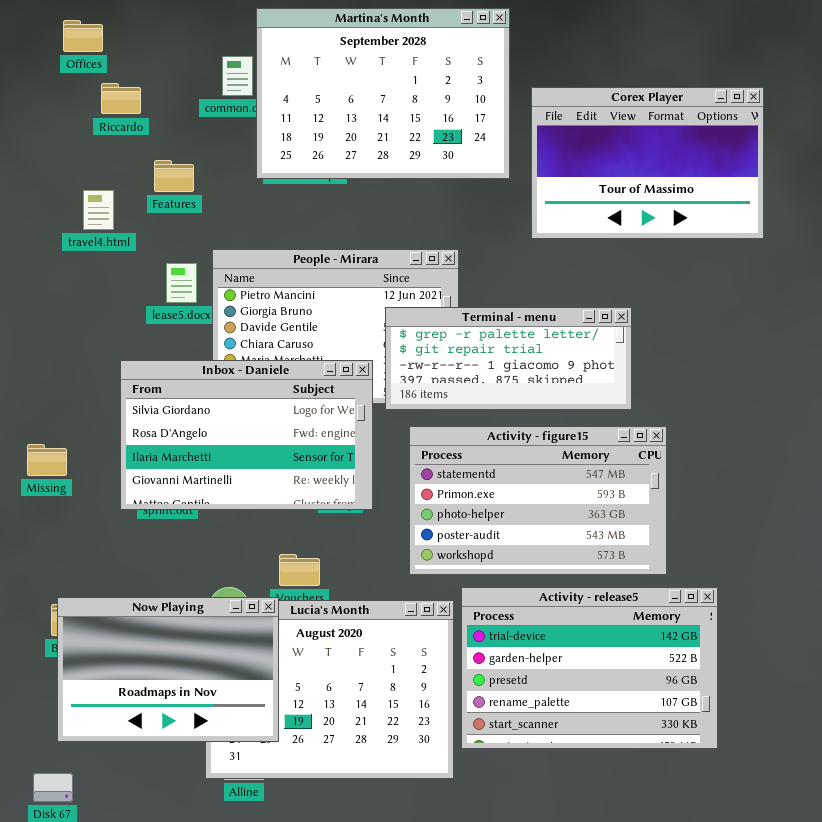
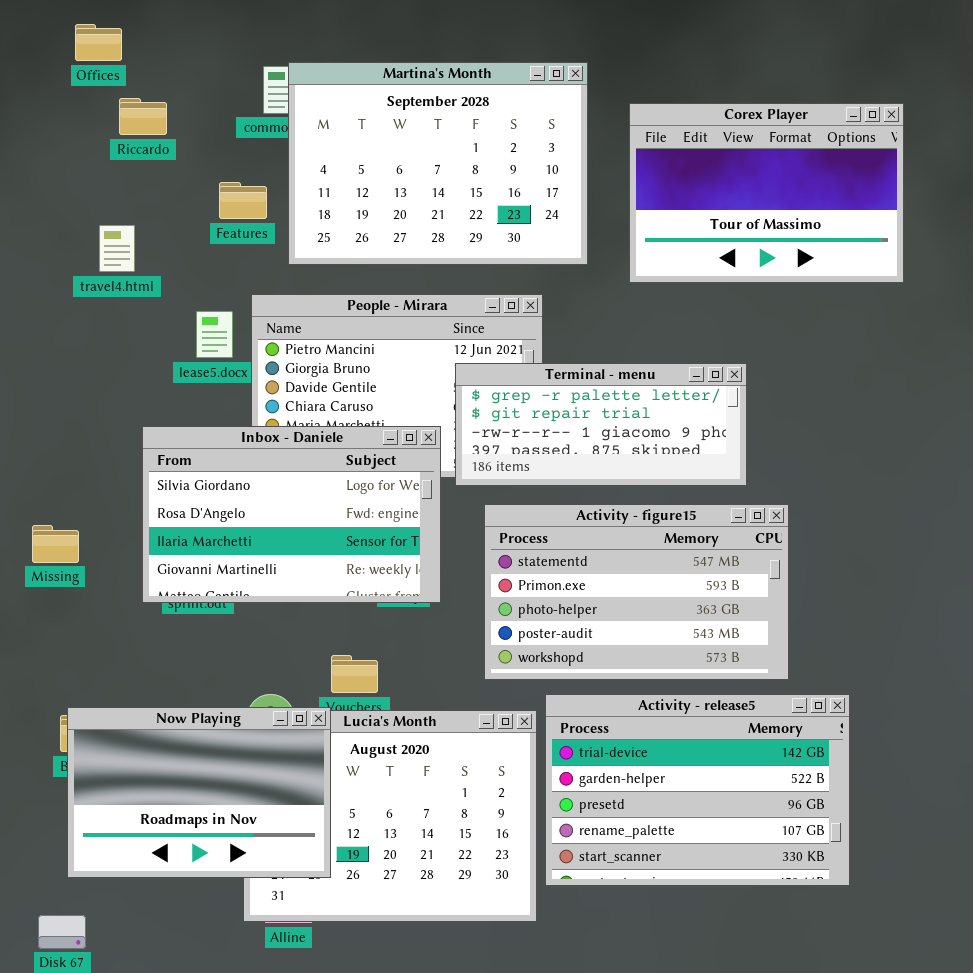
Martina's Month: [256,8,510,179] -> [288,62,588,265], moved
Features: [154,160,194,192] -> [219,182,267,219], moved

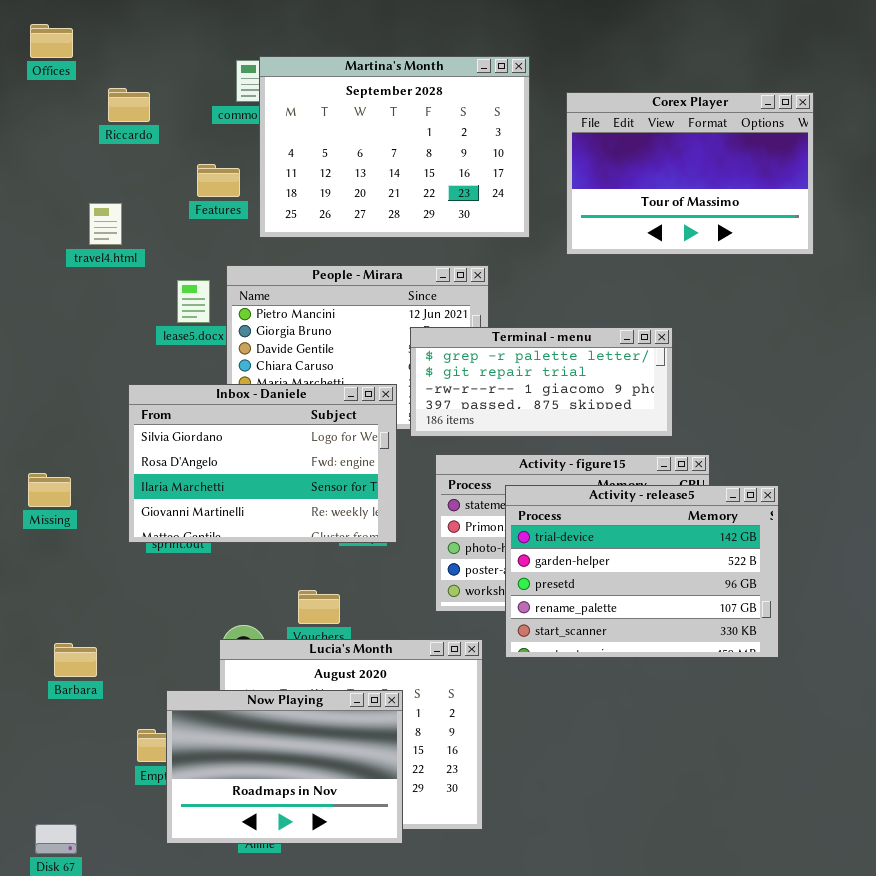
Offices: [75,24,122,61] -> [30,24,73,58], moved
Activity - release5: [545,694,850,886] -> [505,485,779,658], moved
Now Playing: [67,707,331,878] -> [166,690,403,844], moved

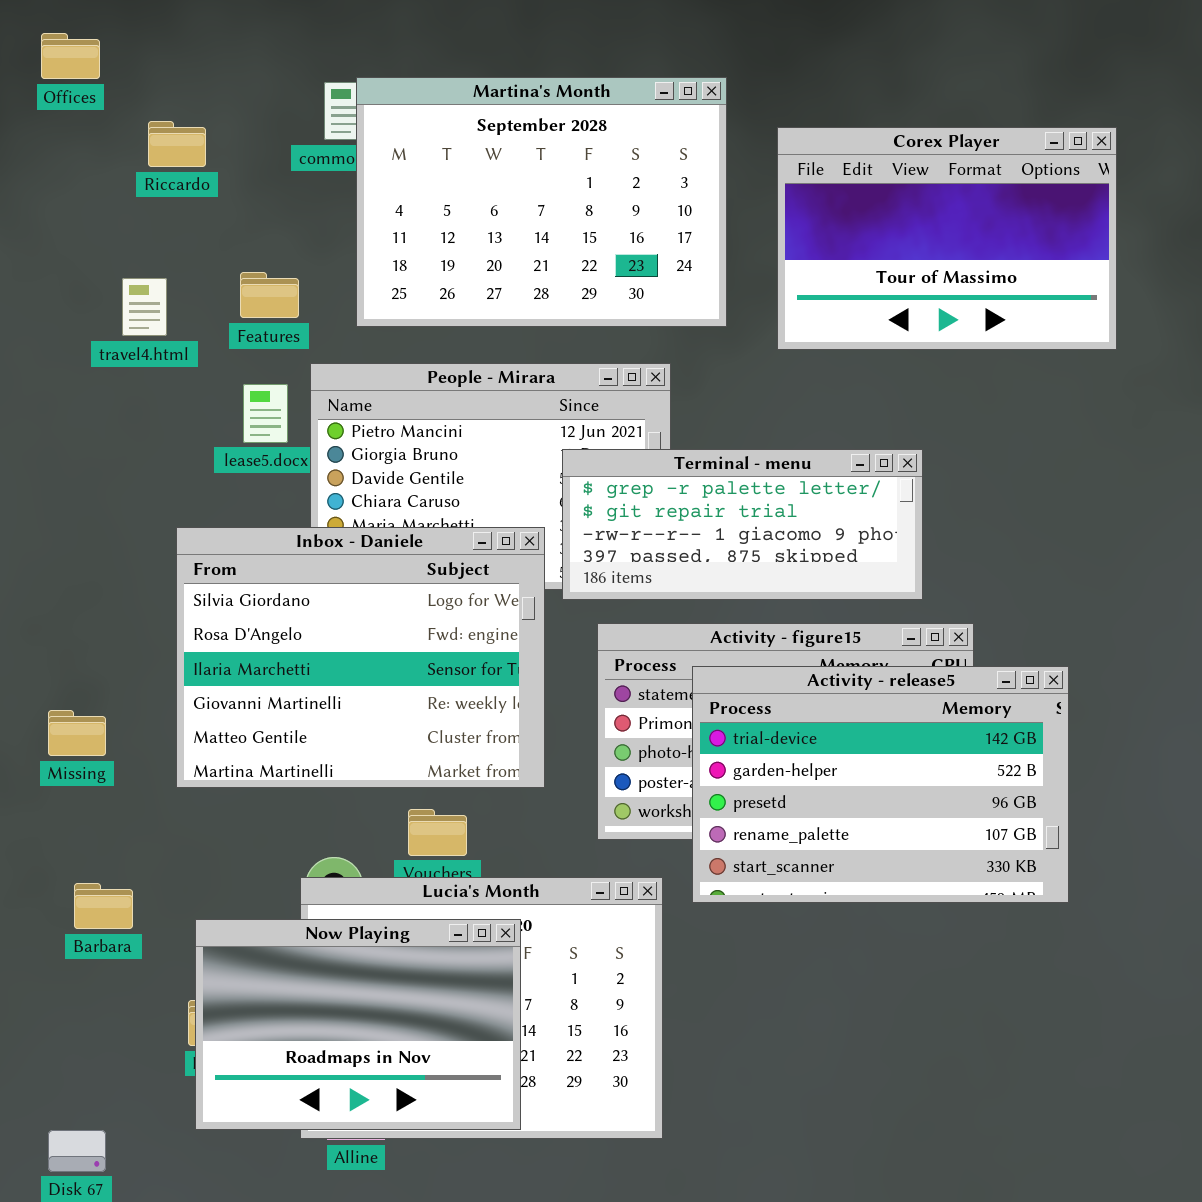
Features: [197,164,240,197] -> [240,272,299,318], moved
Inbox - Daniele: [128,384,397,543] -> [176,527,545,788], resized
Missing: [28,473,71,507] -> [48,710,106,756], moved
Now Playing: [166,690,403,844] -> [195,919,521,1130], moved

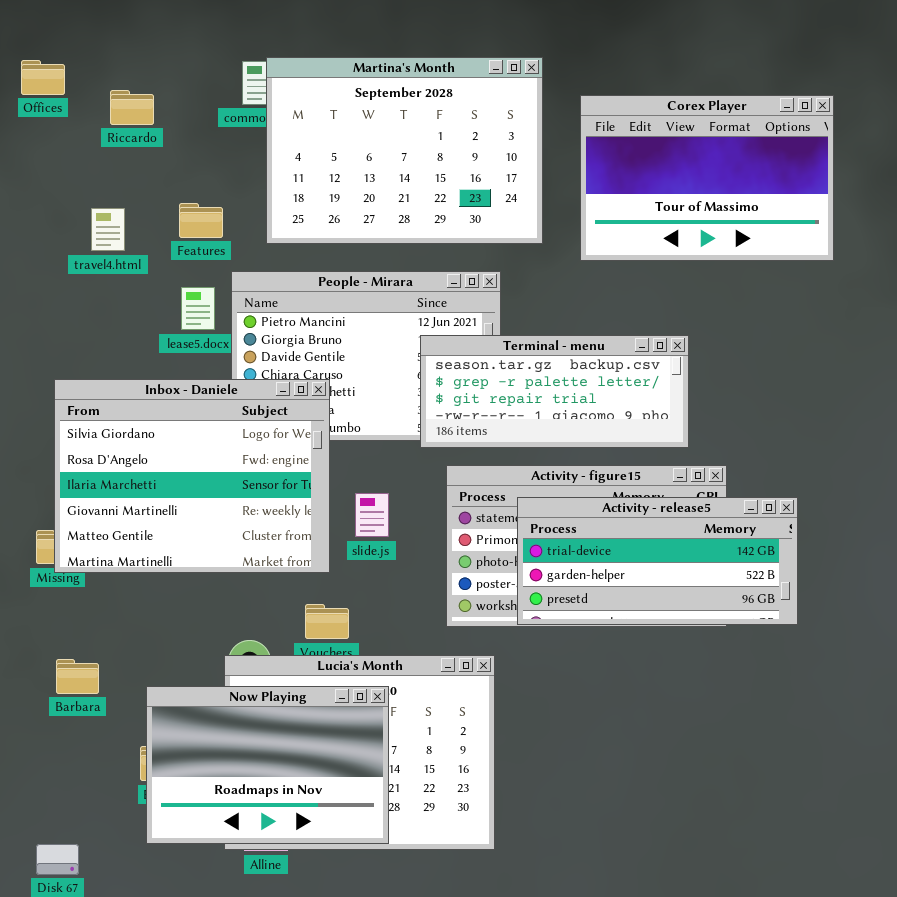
Offices: [41,33,100,79] -> [21,60,65,95], moved
Terminal - menu: [562,449,923,600] -> [420,335,689,448], scrolled up 1 row
Inbox - Daniele: [176,527,545,788] -> [54,379,330,573], moved
Activity - release5: [692,666,1069,903] -> [517,497,798,625], resized

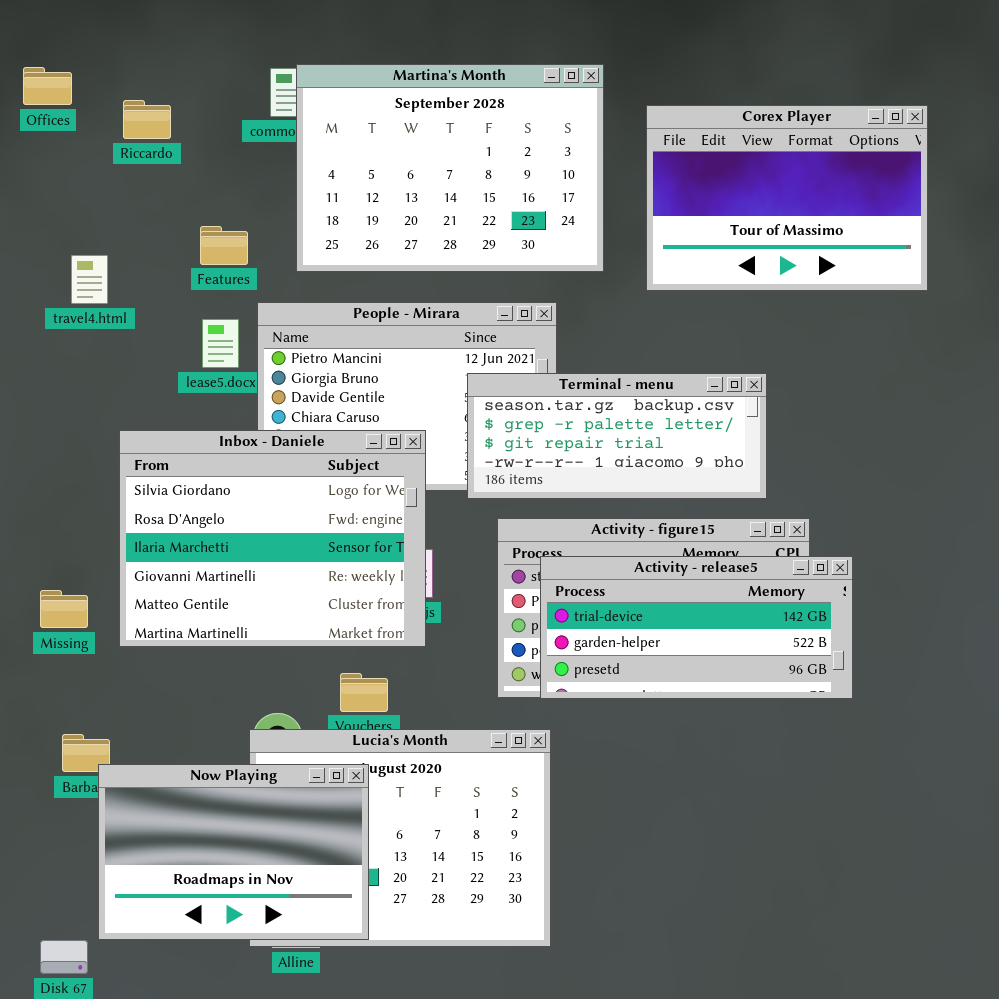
travel4.html: [91,208,125,251] -> [71,255,108,304], moved
Inbox - Daniele: [54,379,330,573] -> [119,430,426,647], moved
Activity - release5: [517,497,798,625] -> [540,556,853,699], moved
Now Playing: [146,686,389,844] -> [98,764,369,940], moved

